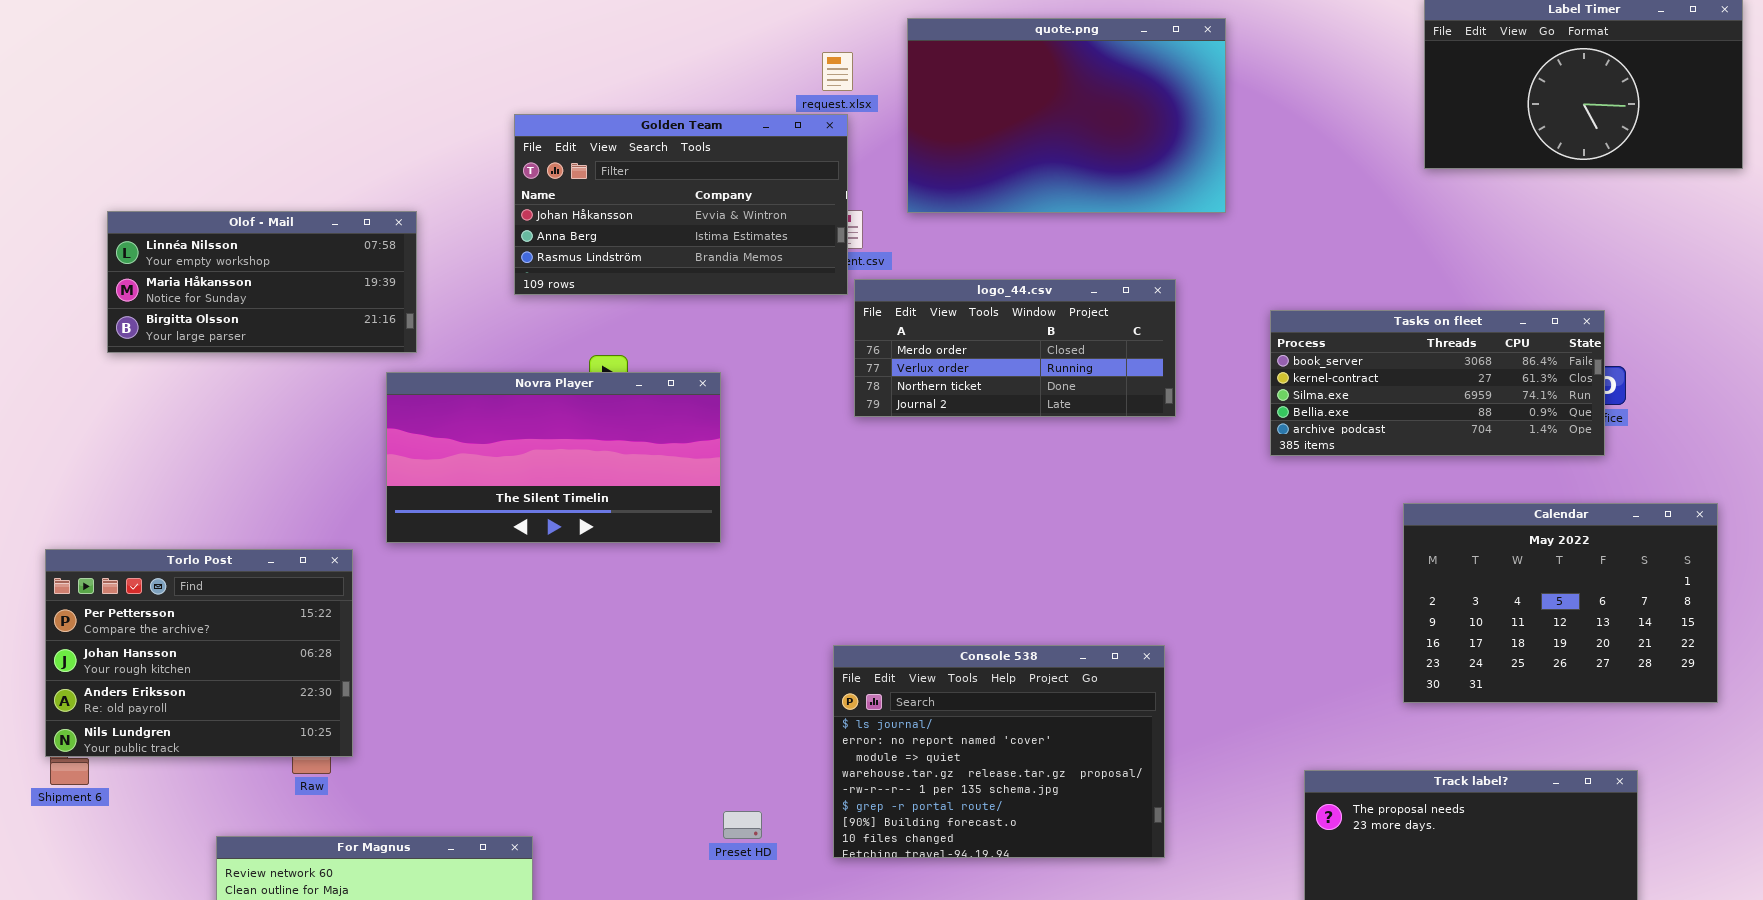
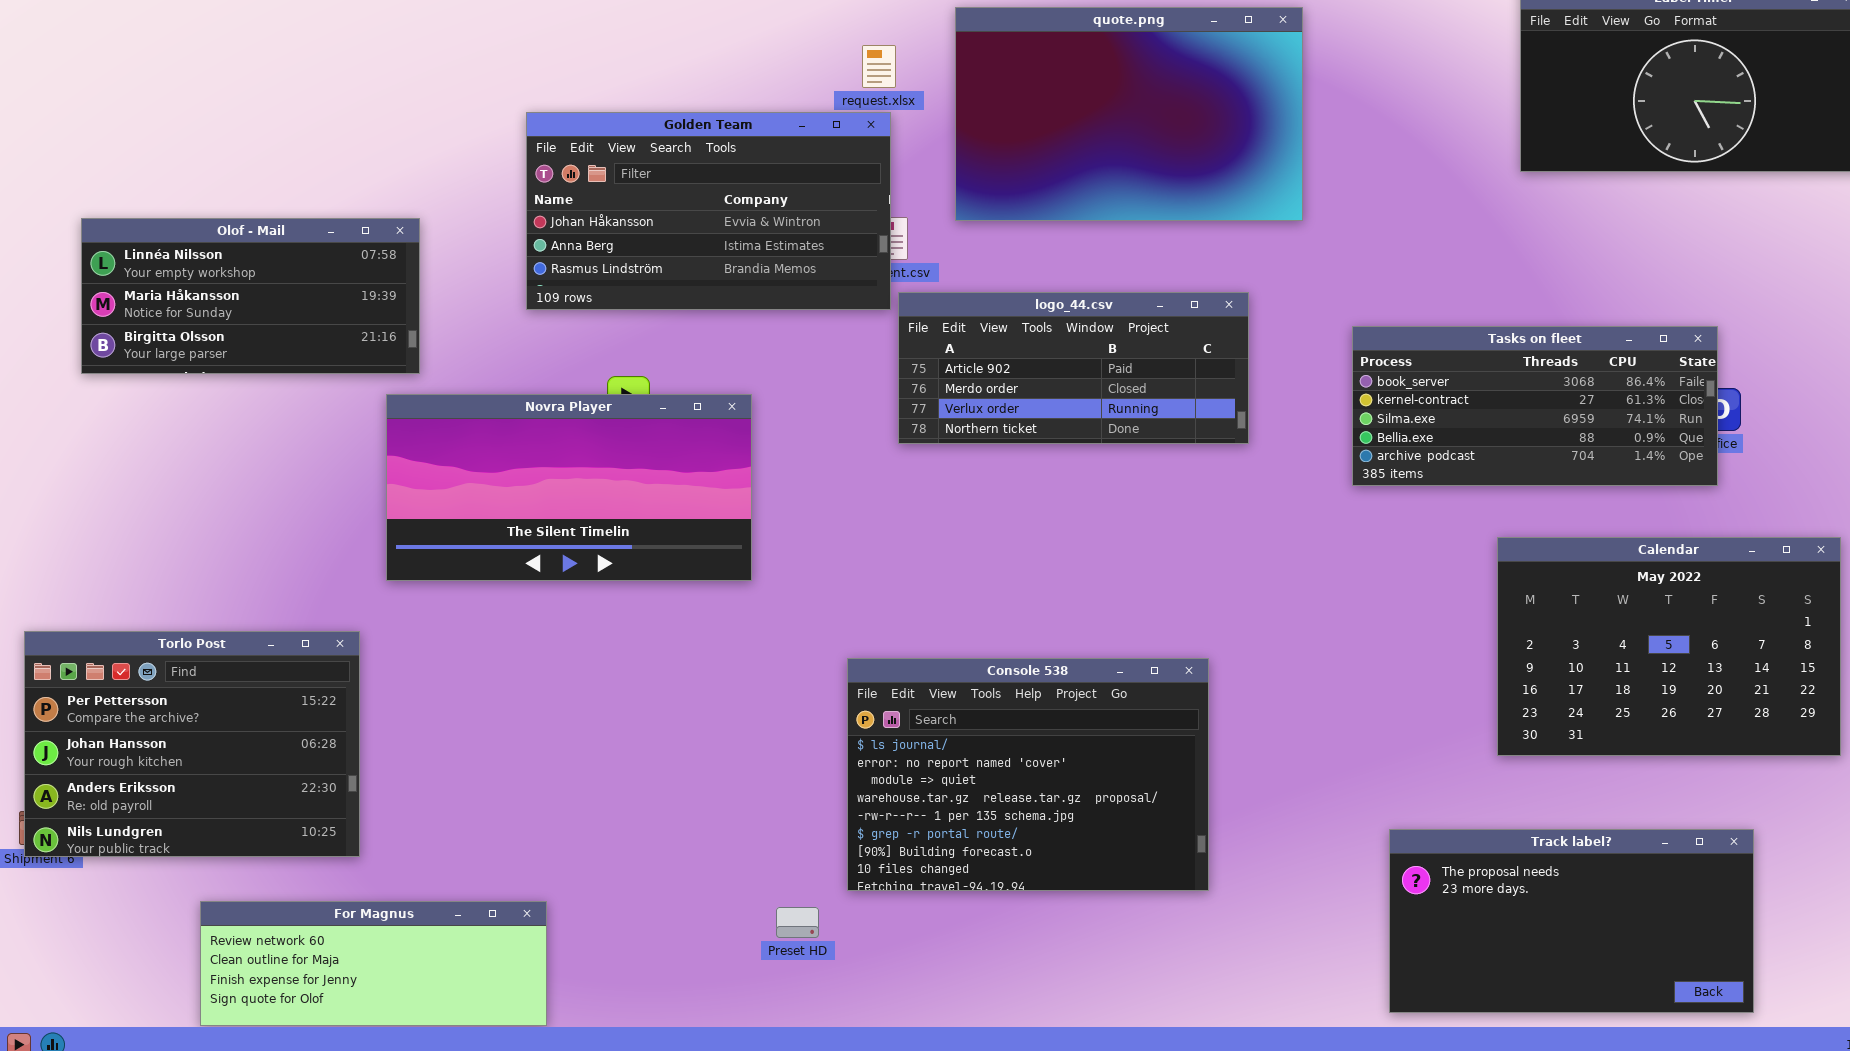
logo_44.csv: [854,279,1176,417] -> [898,292,1249,444], scrolled up 1 row
Torlo Post: [45,549,353,757] -> [24,631,360,857], moved
Console 538: [833,645,1165,858] -> [847,658,1209,891], moved
Preset HD: [723,811,762,839] -> [776,907,819,938], moved

